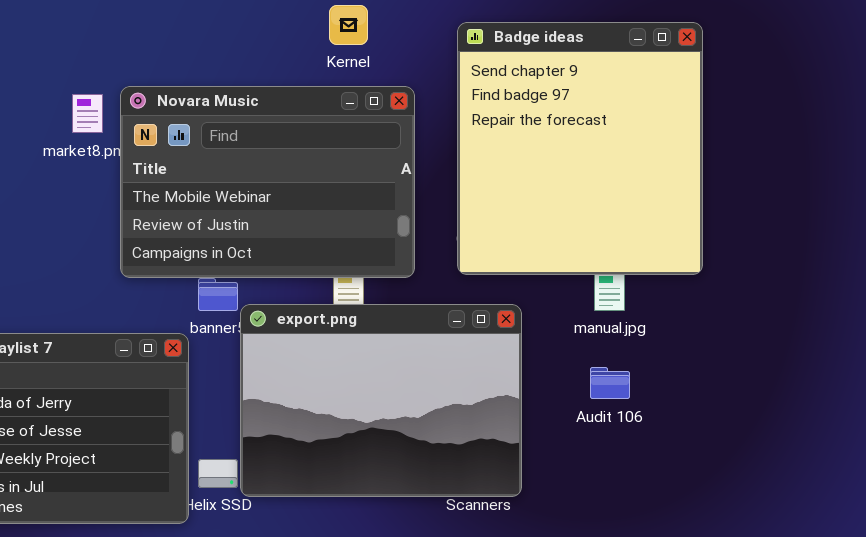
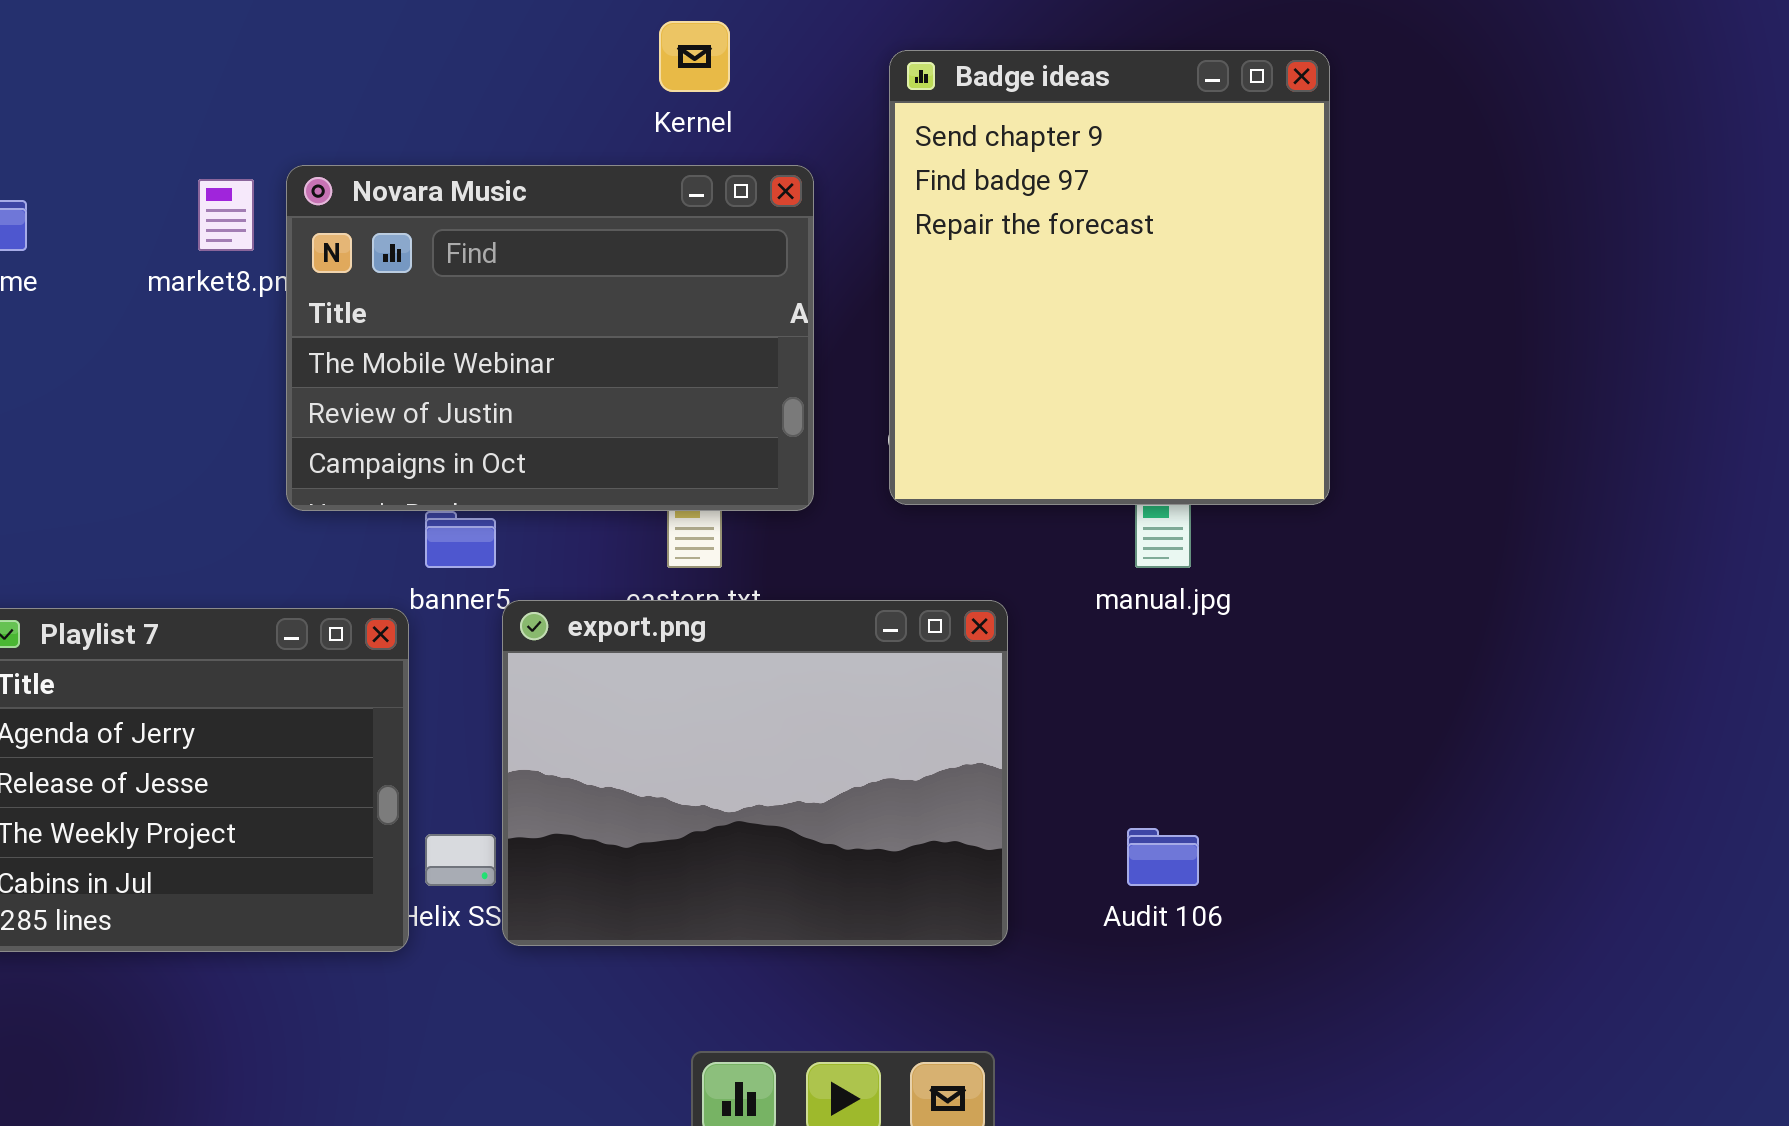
export.png: [240,304,522,497] -> [502,600,1008,946], moved
Audit 106: [590,367,630,399] -> [1127,828,1199,886], moved

